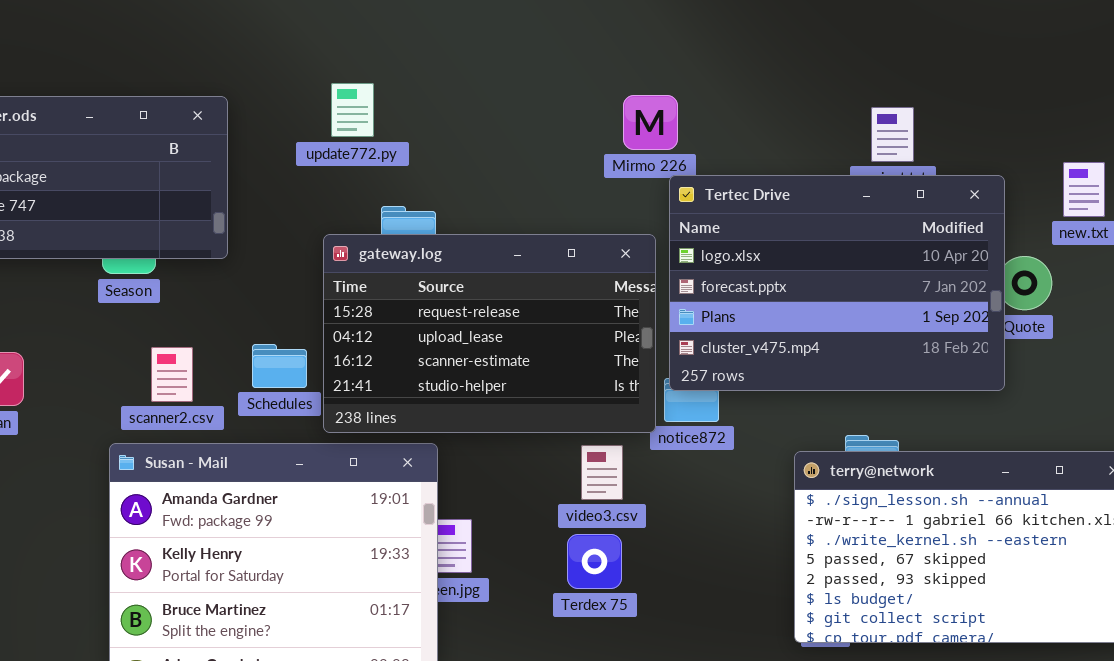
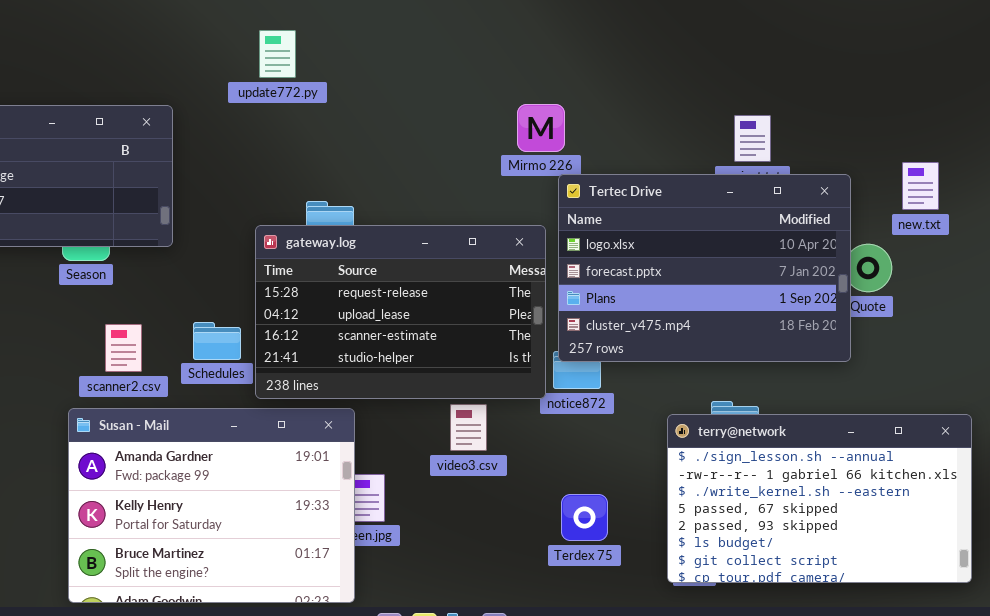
update772.py: [331,83,374,137] -> [259,30,296,78], moved
video3.csv: [581,445,623,500] -> [450,404,487,451], moved
Terdex 75: [567,534,622,589] -> [561,494,608,541], moved

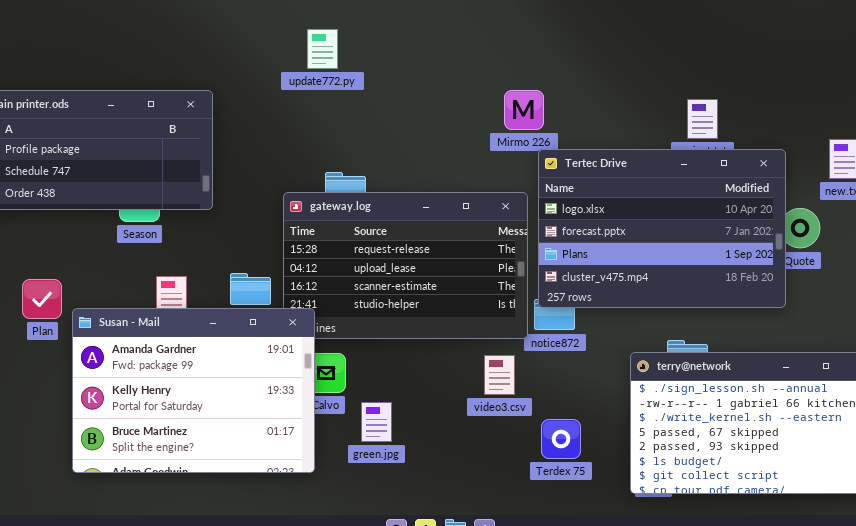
update772.py: [259,30,296,78] -> [307,29,338,69], moved
video3.csv: [450,404,487,451] -> [484,355,515,395], moved
Susan - Mail: [68,408,355,603] -> [72,308,315,473], moved

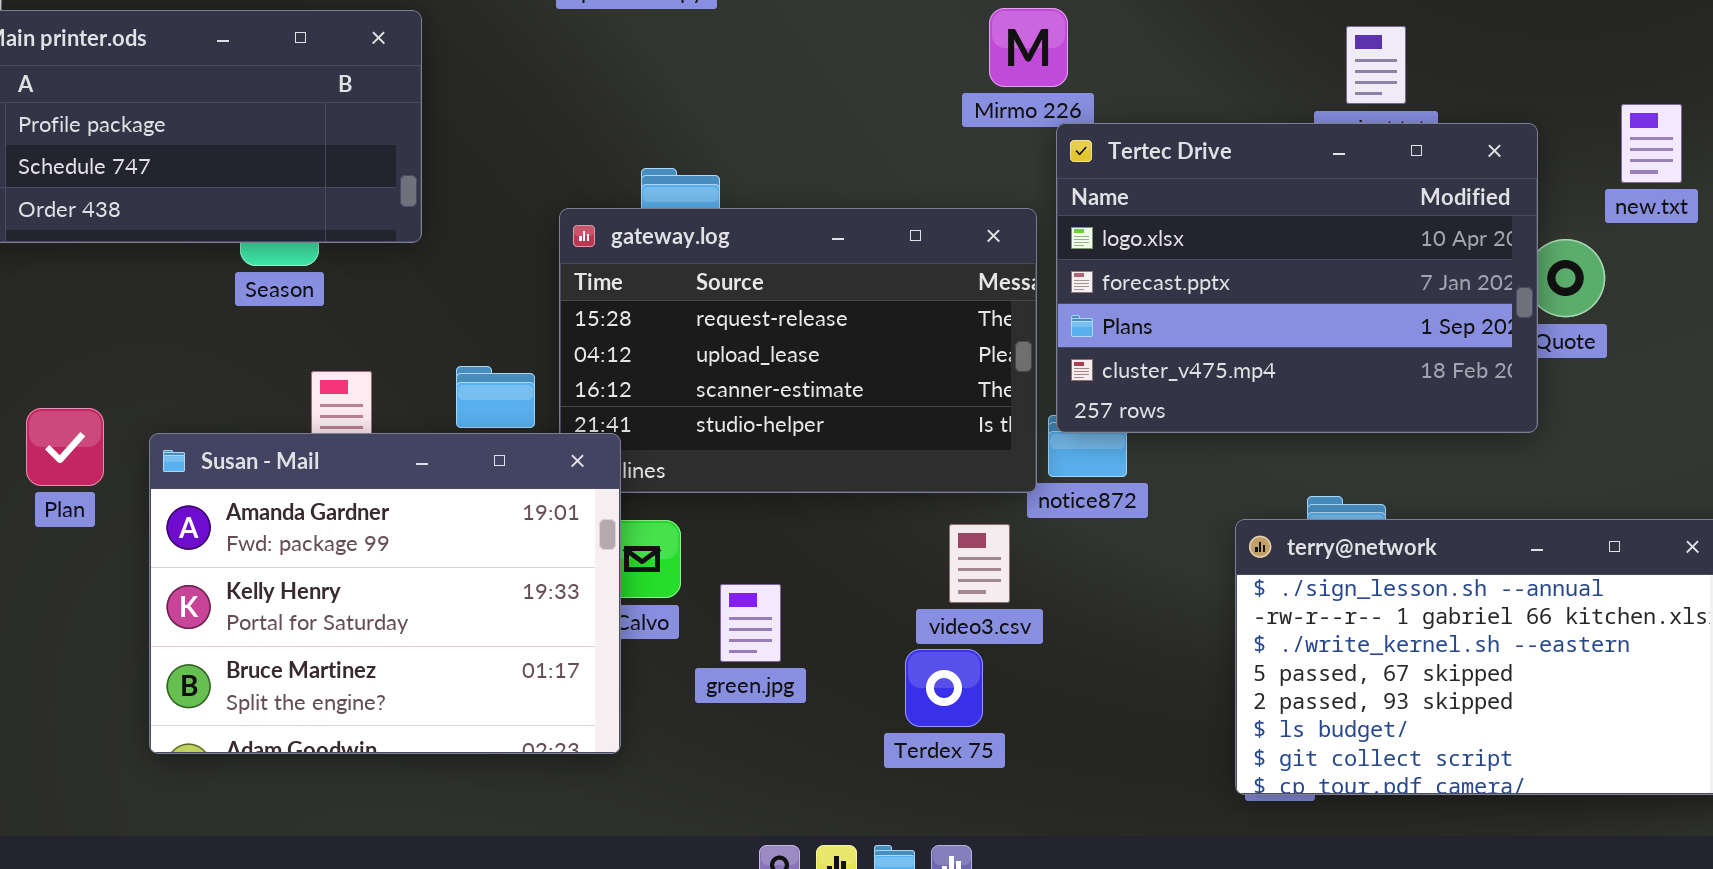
Plan: [22,279,62,319] -> [26,408,104,486], moved
green.jpg: [361,402,392,442] -> [720,584,781,662], moved
Terdex 75: [541,419,581,459] -> [905,649,983,727], moved

